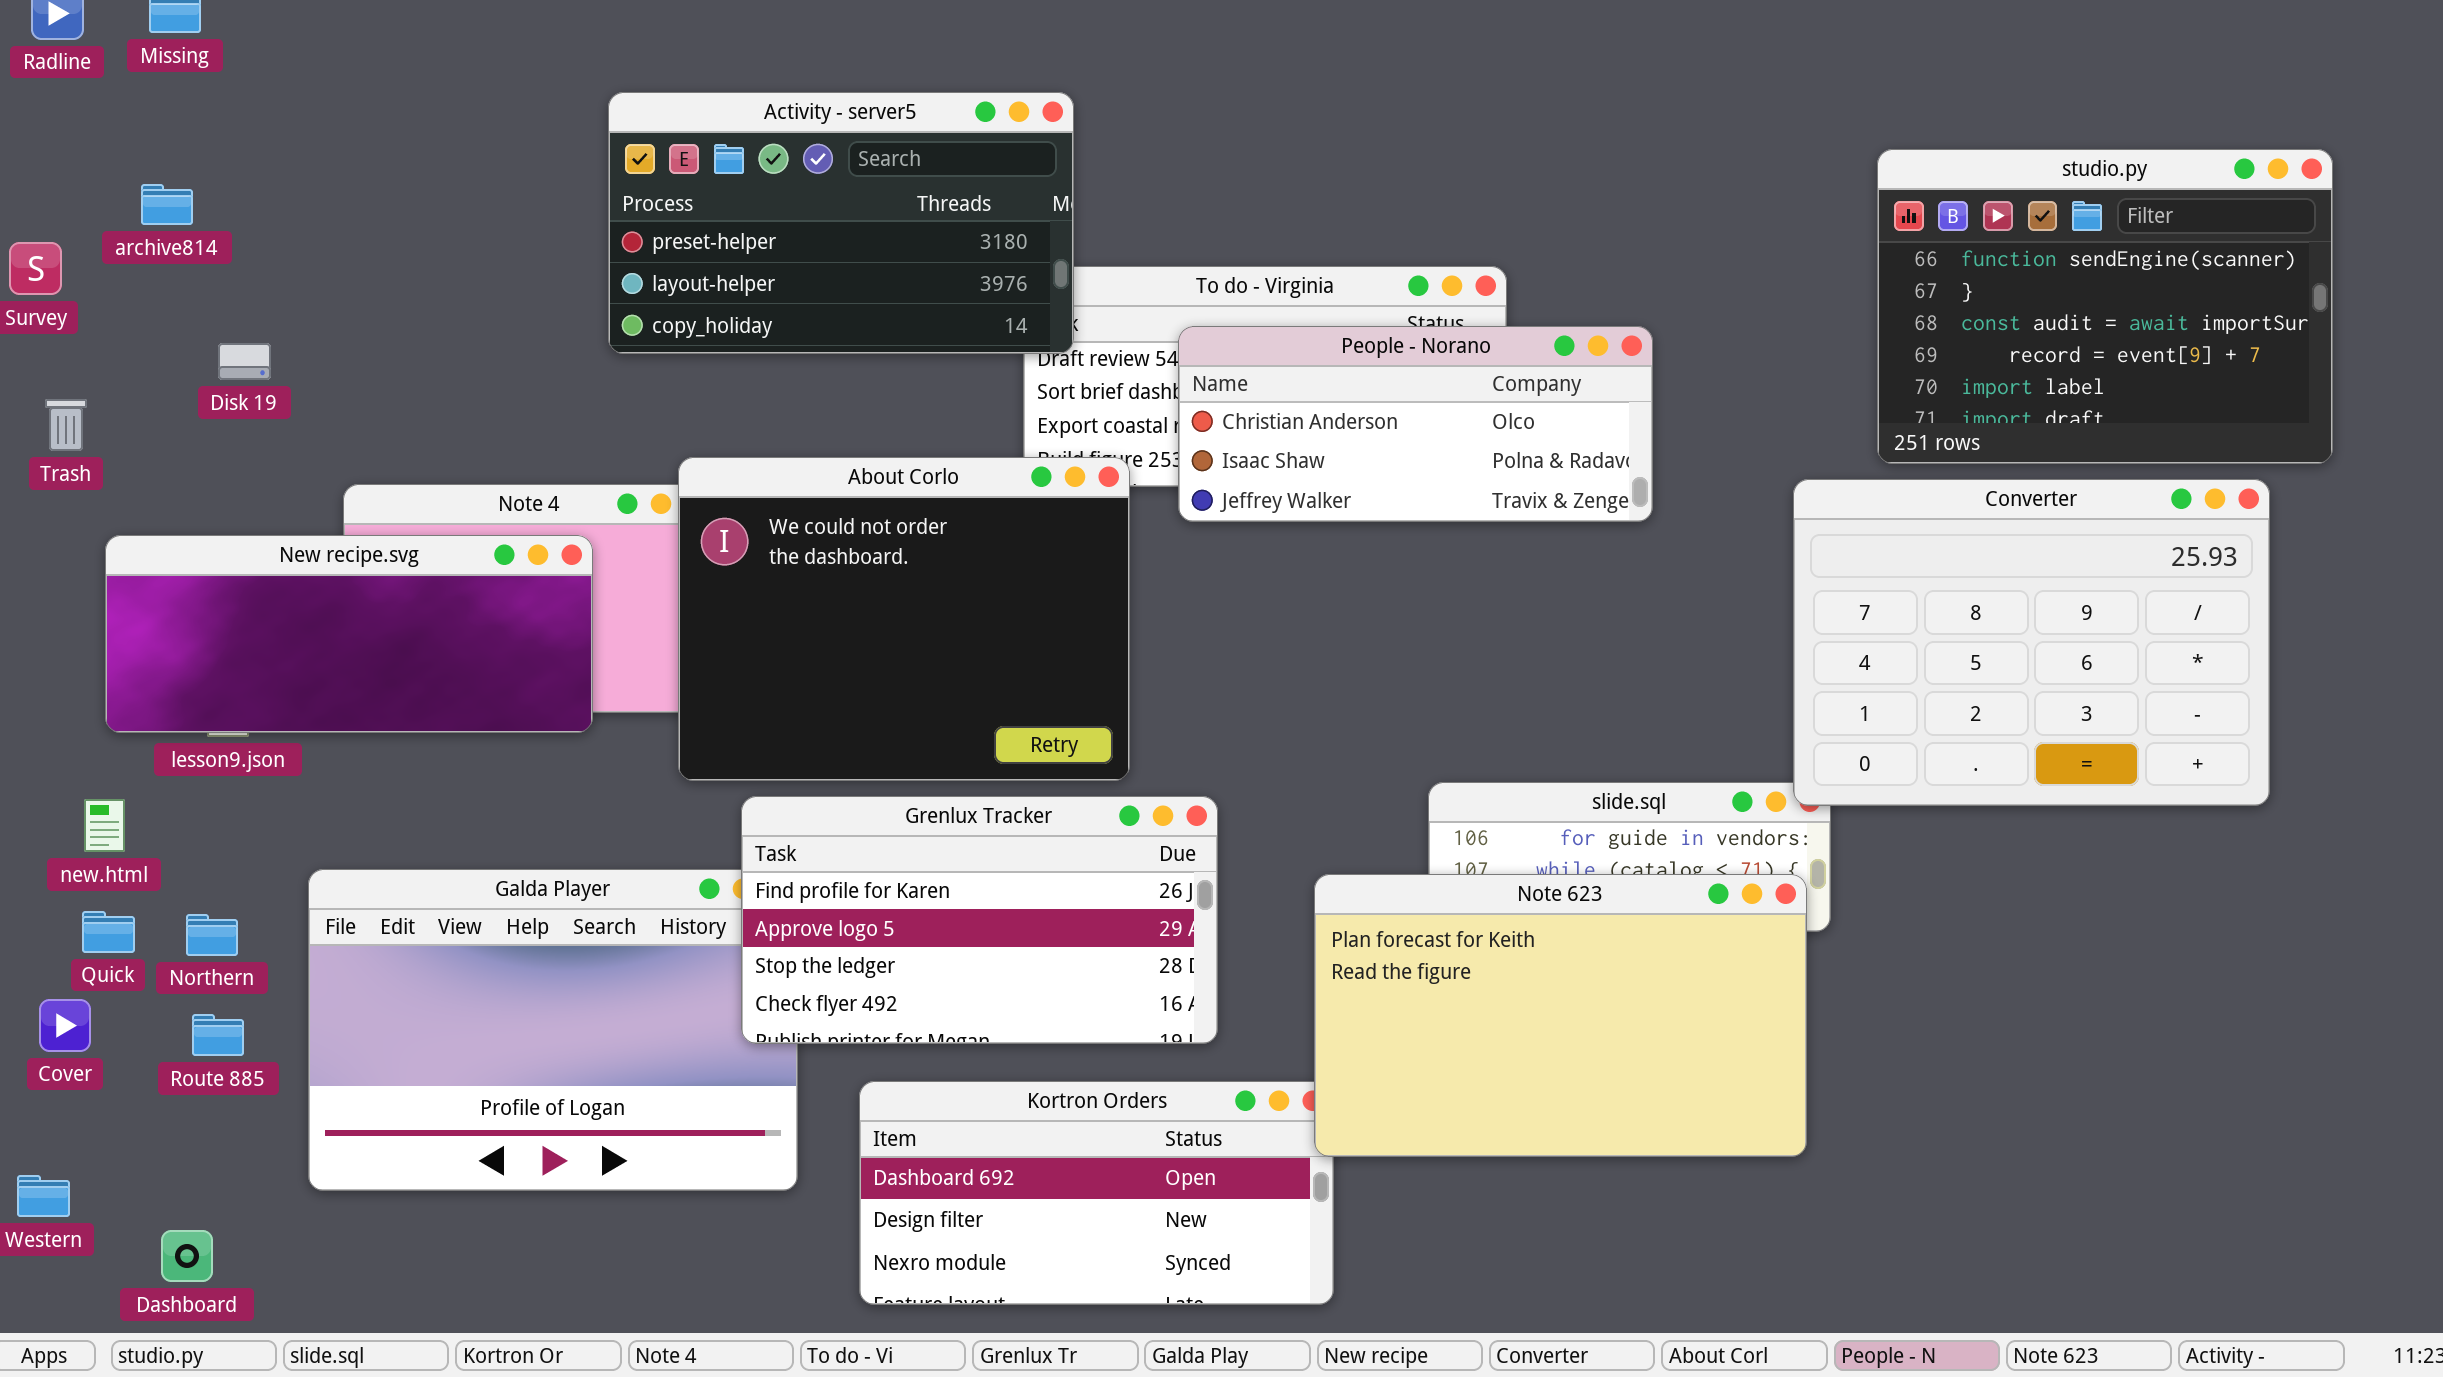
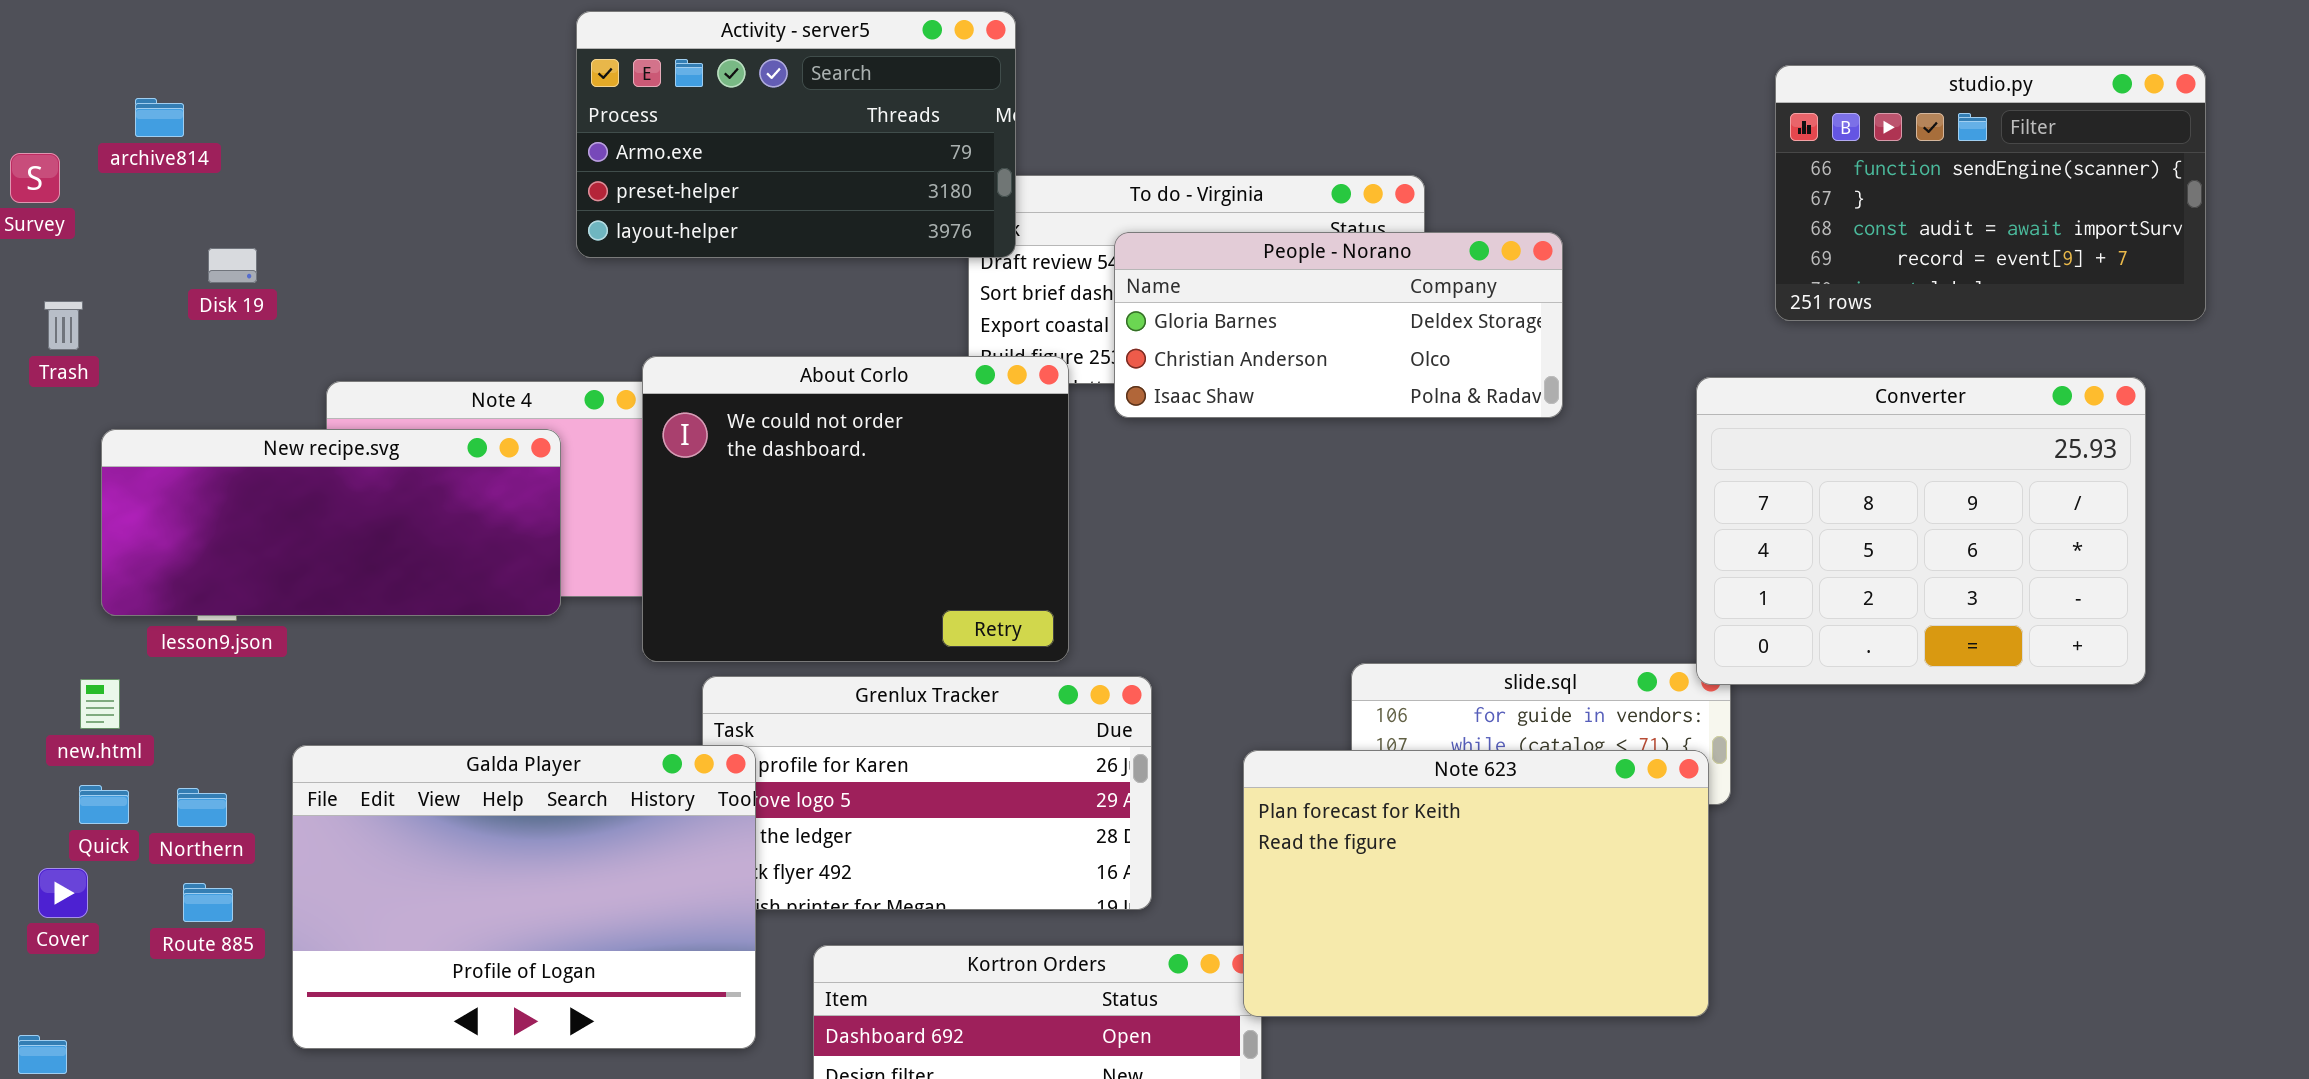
Activity - server5: [608,92,1074,354] -> [576,11,1016,258], scrolled up 1 row
studio.py: [1877,149,2333,464] -> [1775,65,2206,321], resized
People - Norano: [1178,326,1653,522] -> [1114,232,1563,418], scrolled up 1 row
Galda Player: [308,869,798,1191] -> [292,745,756,1049], raised

